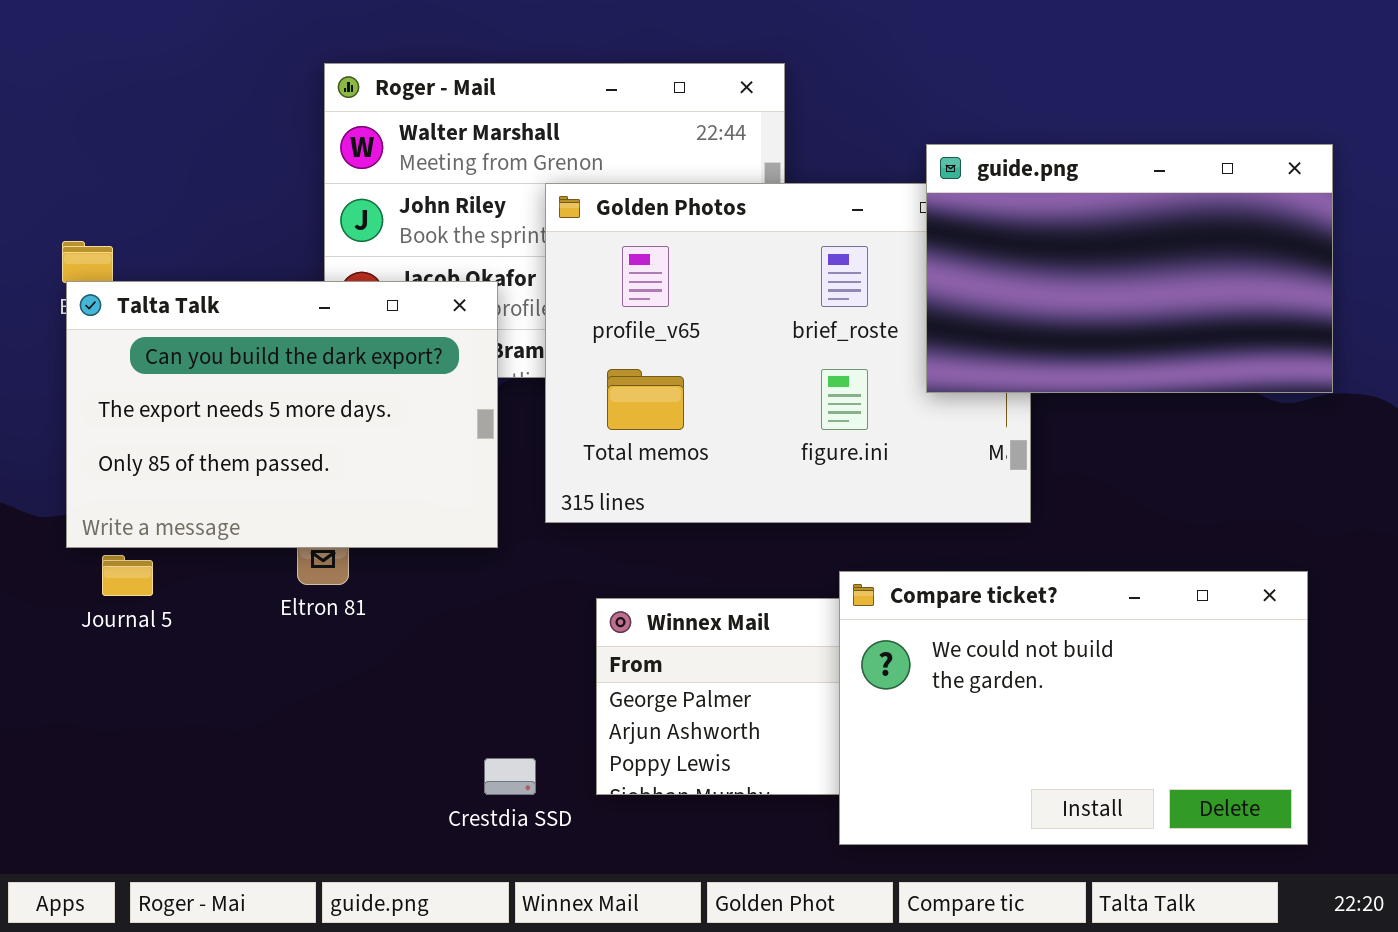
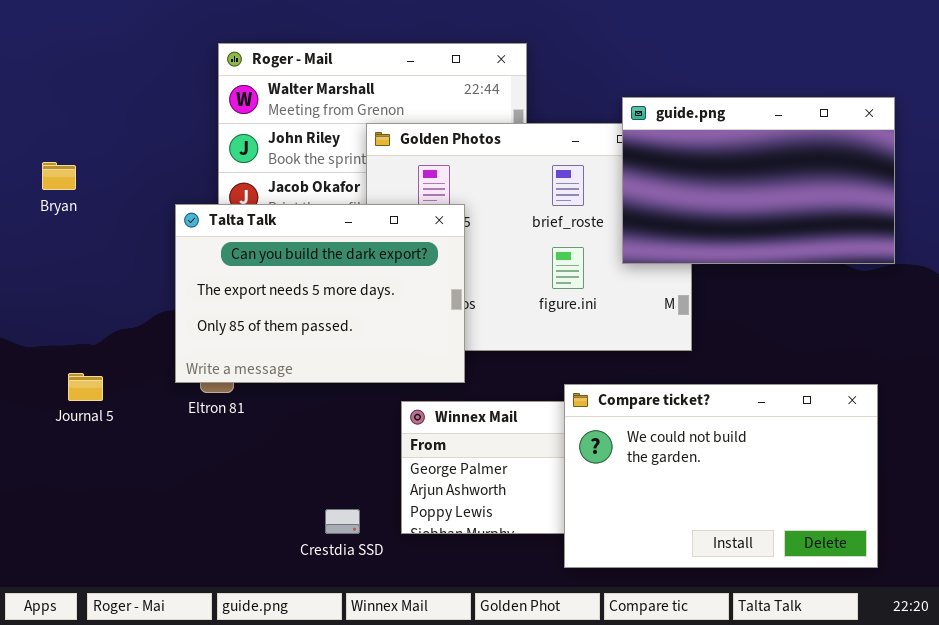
Talta Talk: [66,281,498,548] -> [175,204,465,383], moved

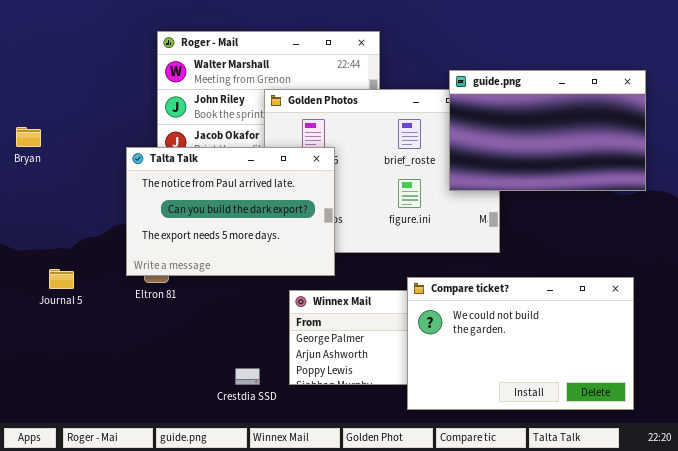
Bryan: [42,162,76,190] -> [16,127,41,147], moved
Talta Talk: [175,204,465,383] -> [126,147,335,276], scrolled up 1 row

